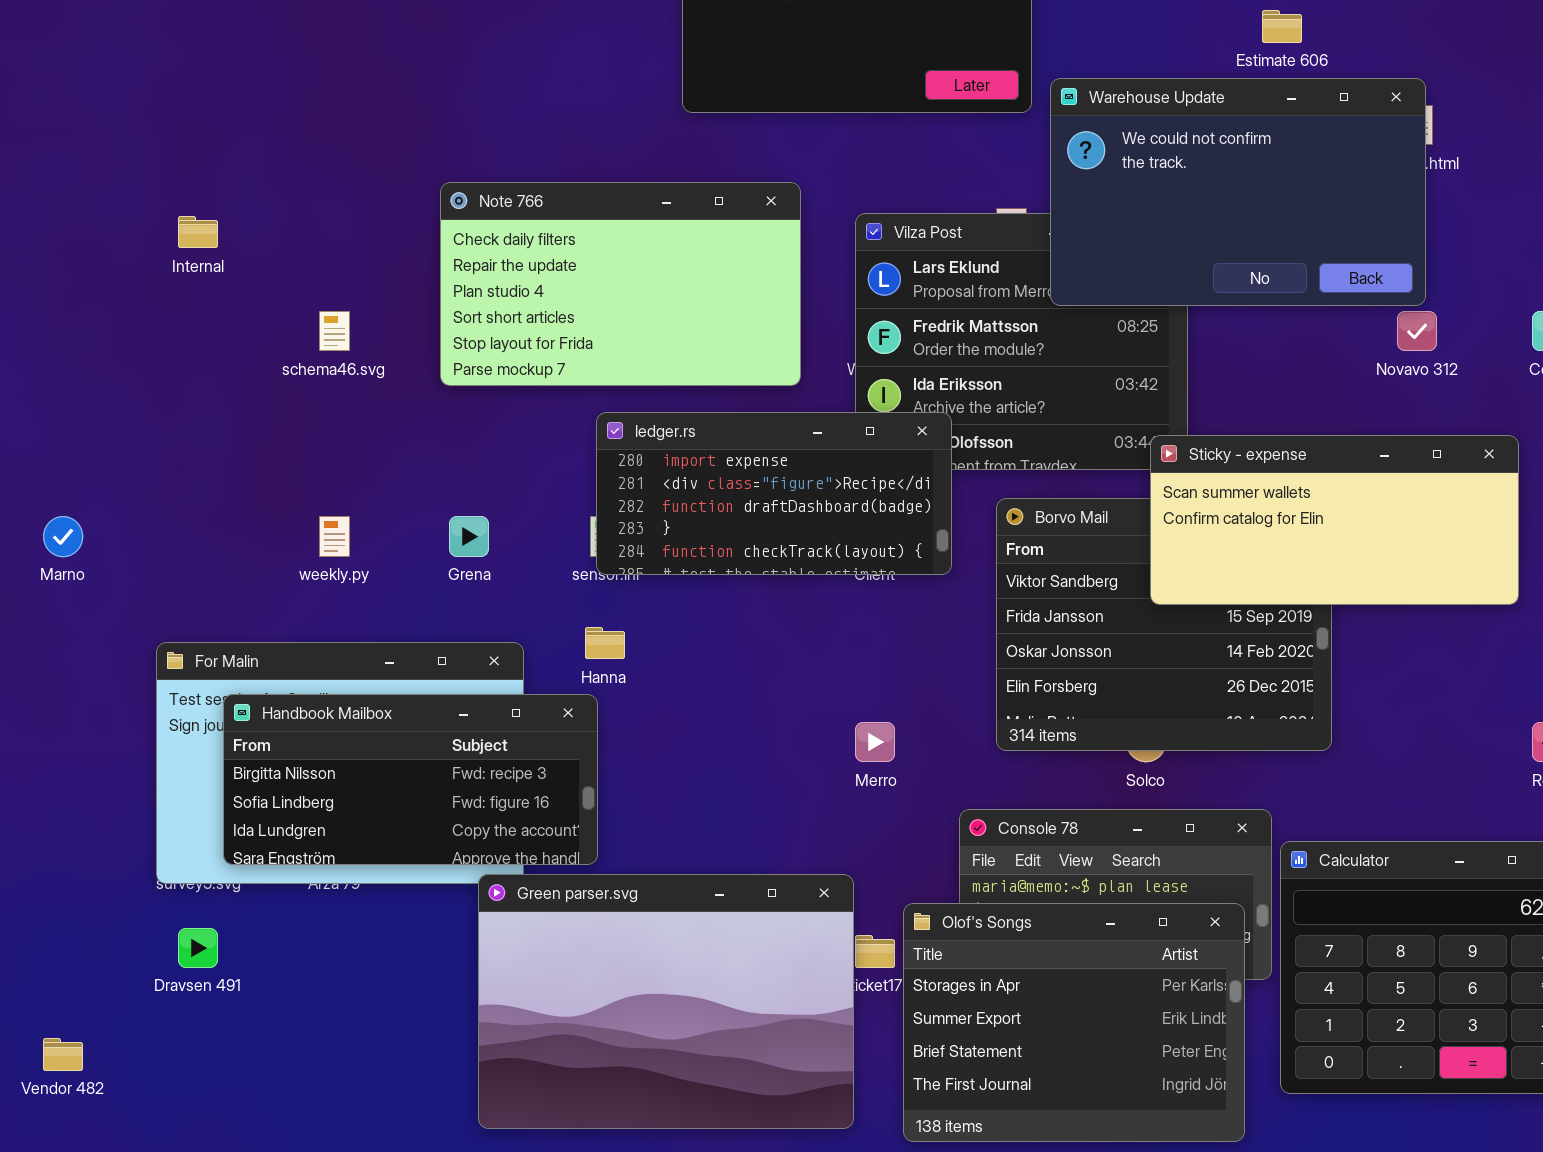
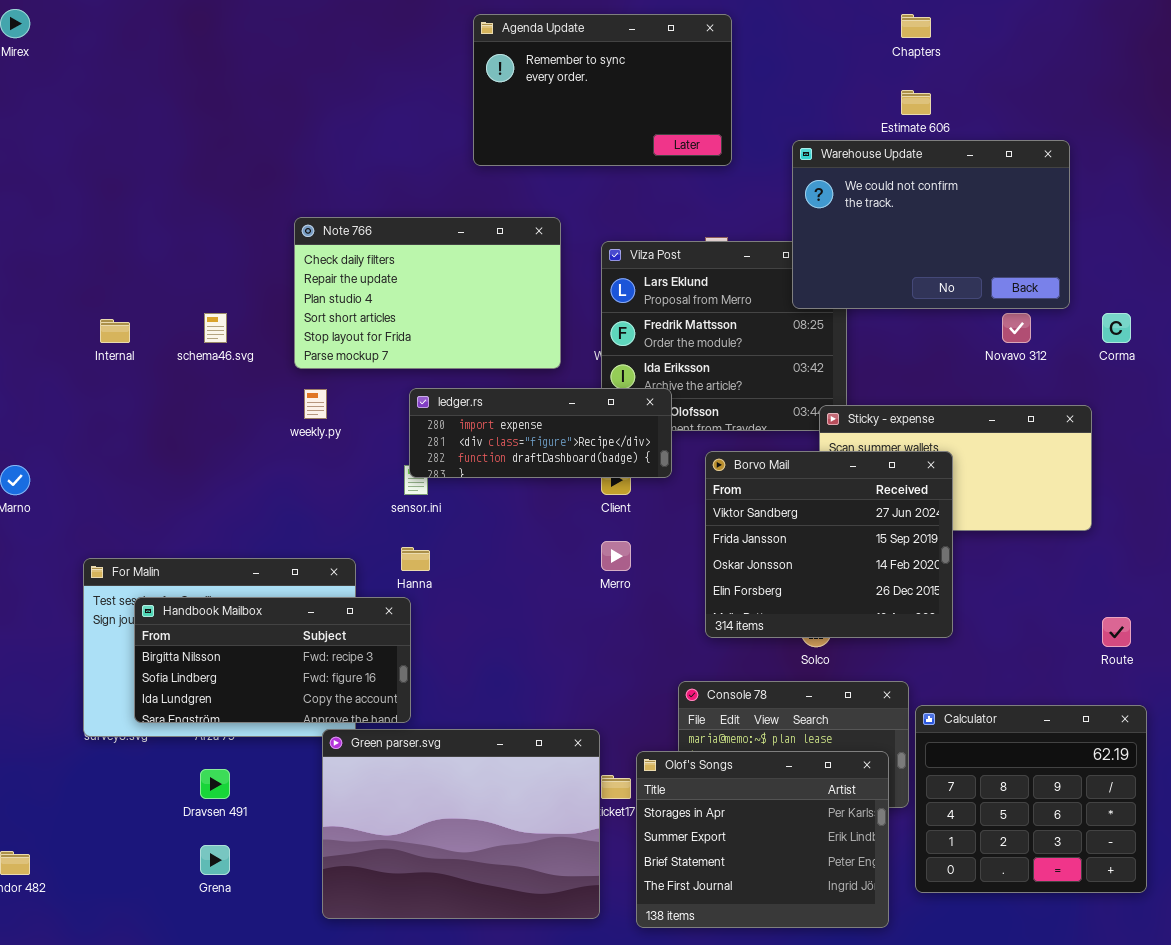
Warehouse Update: [1050,78,1426,306] -> [792,140,1070,309], moved
Internal: [178,216,218,248] -> [100,319,130,343], moved
ledger.rs: [596,412,952,575] -> [409,388,672,478], resized
Borvo Mail: [996,498,1332,751] -> [705,451,953,638], raised
weekly.py: [319,516,350,557] -> [304,389,327,419], moved
Grena: [449,516,489,557] -> [200,845,230,875], moved
Merro: [855,722,895,762] -> [601,541,631,571], moved
Dravsen 491: [178,928,218,968] -> [200,769,230,799], moved

